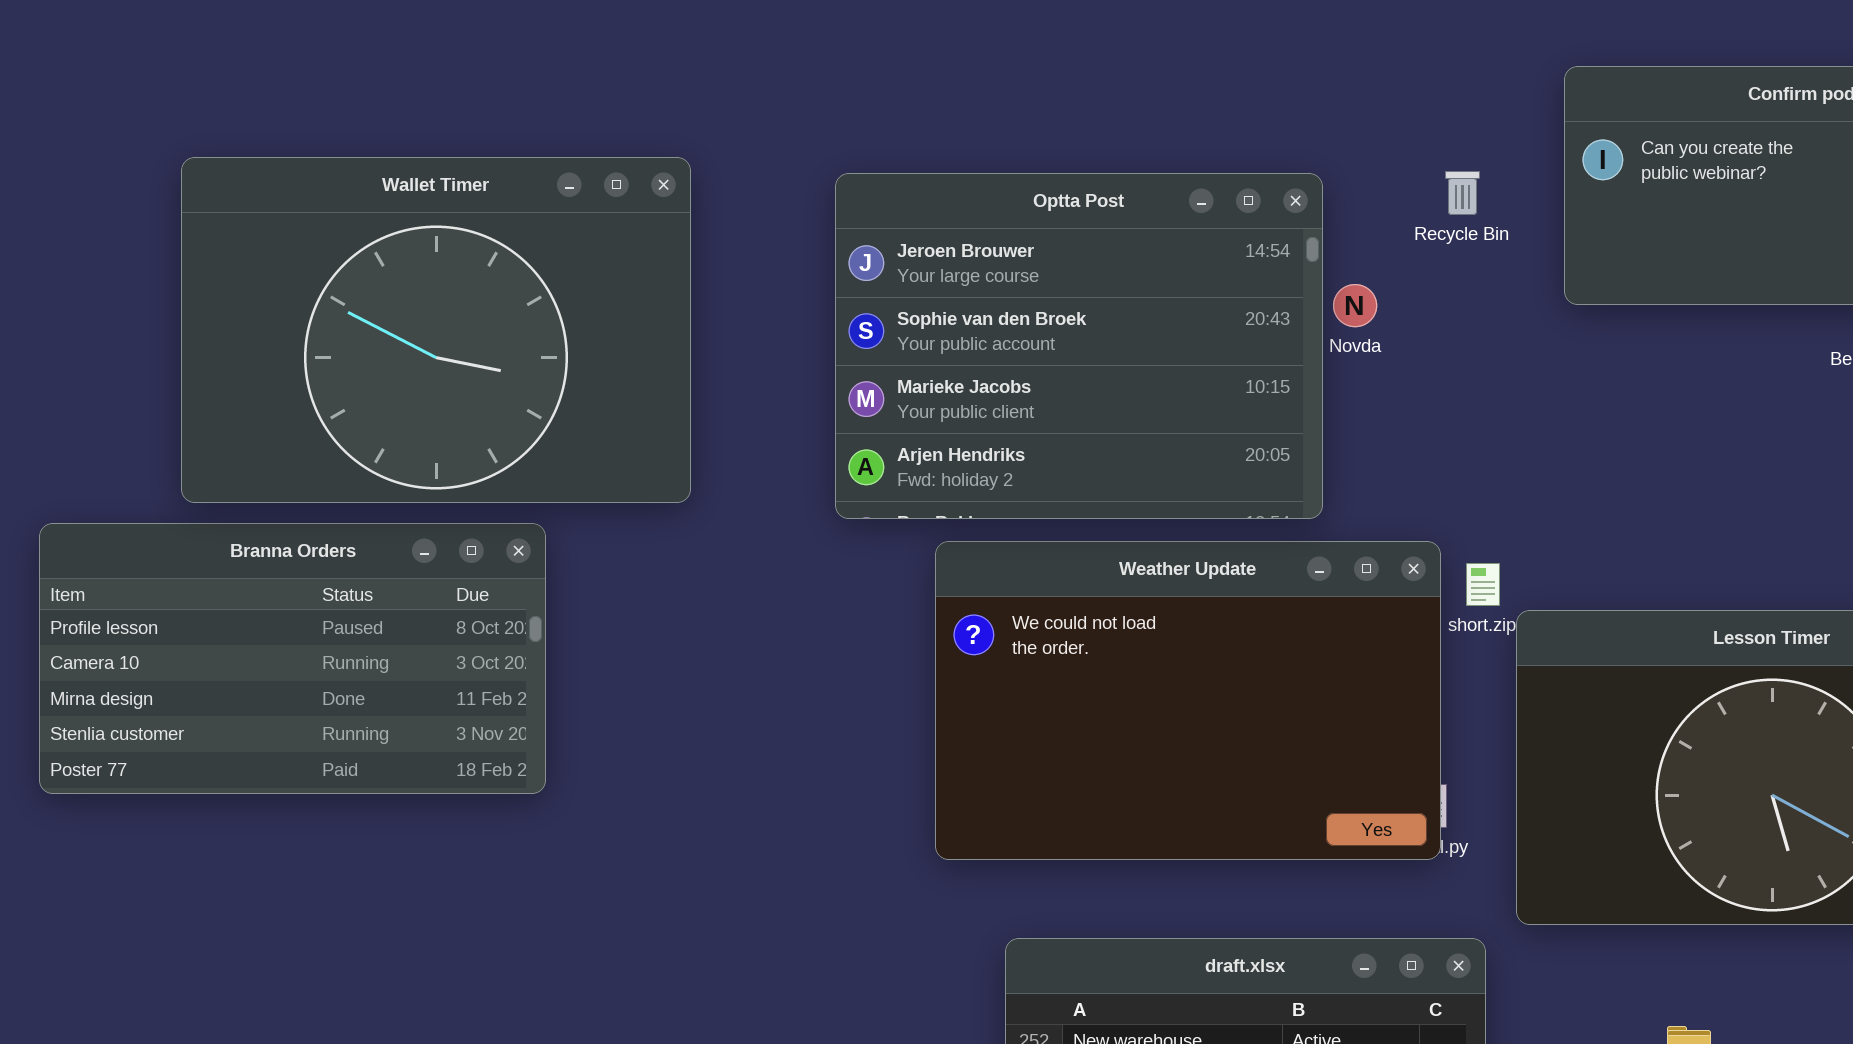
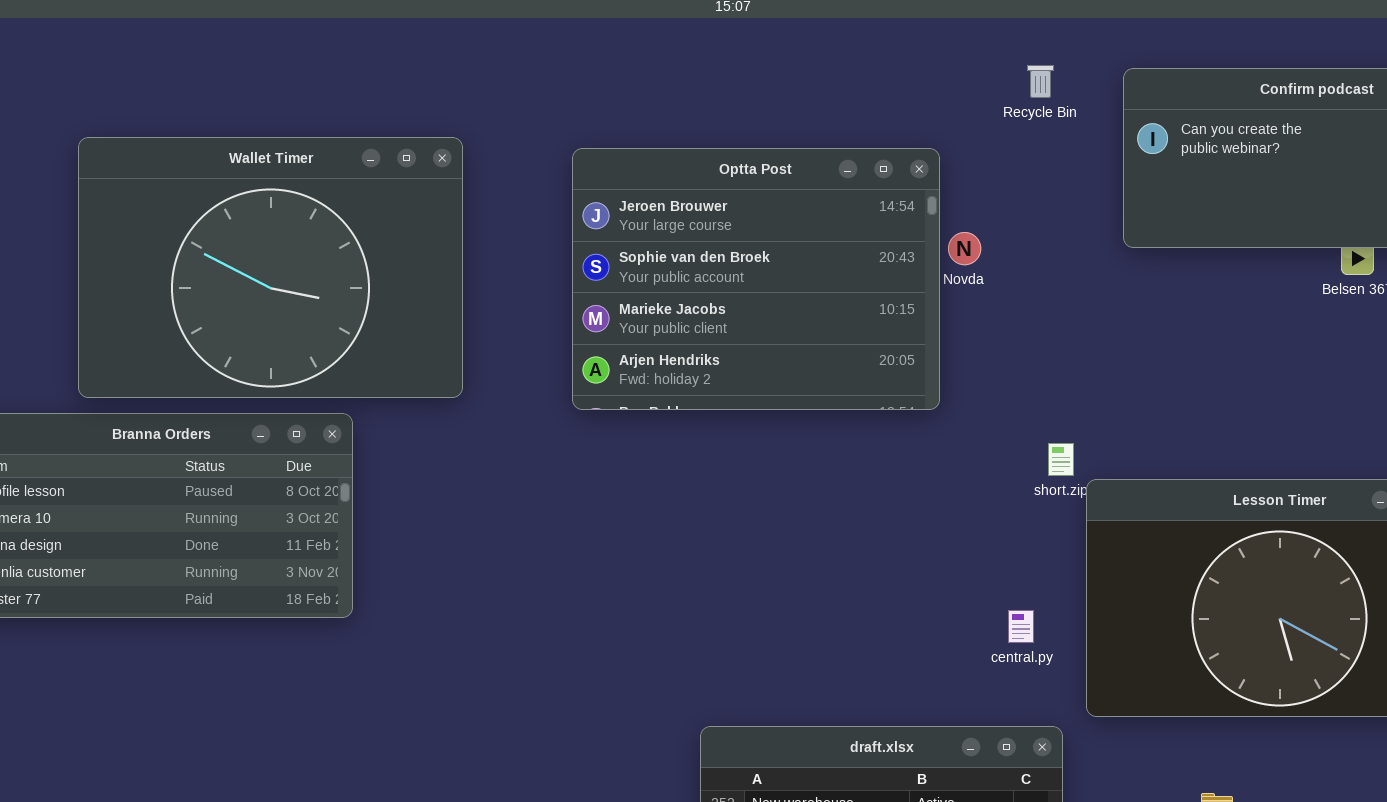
Recycle Bin: [1445,171,1480,215] -> [1027,65,1054,98], moved
Weather Update: [935,541,1441,860] -> none, closed

